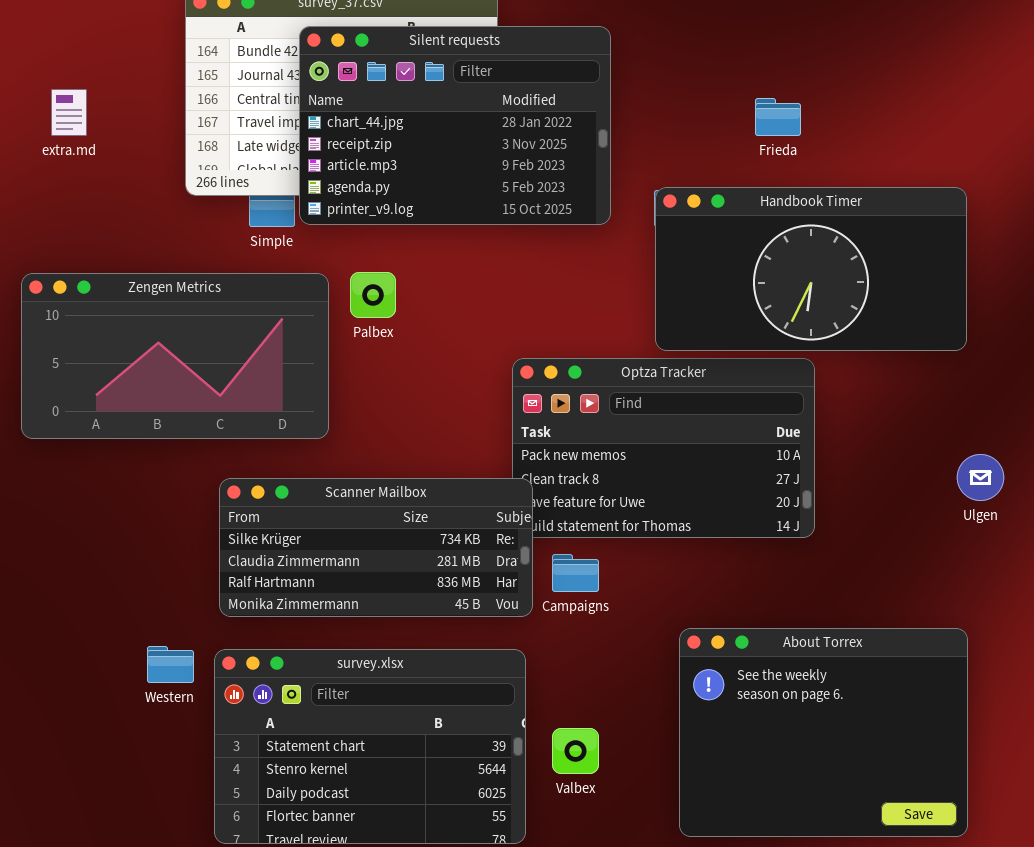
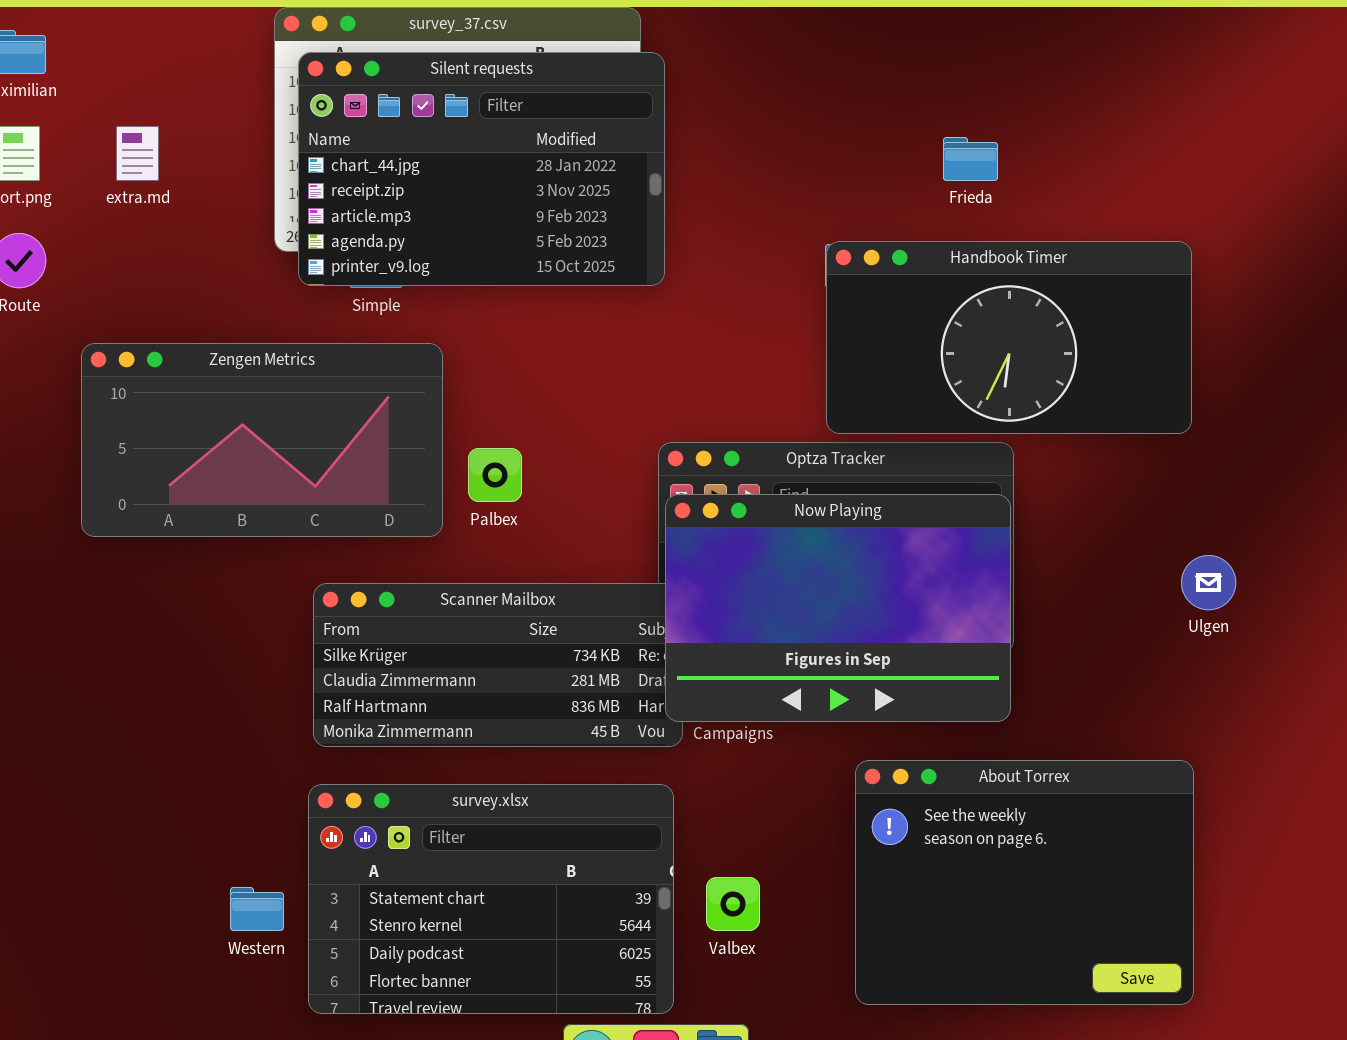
Silent requests: [299,26,611,225] -> [298,52,665,286], moved
Palbex: [350,272,396,318] -> [468,448,522,502], moved
Now Playing: none -> [665,494,1011,722], opened
Western: [147,646,194,683] -> [230,887,284,931], moved

